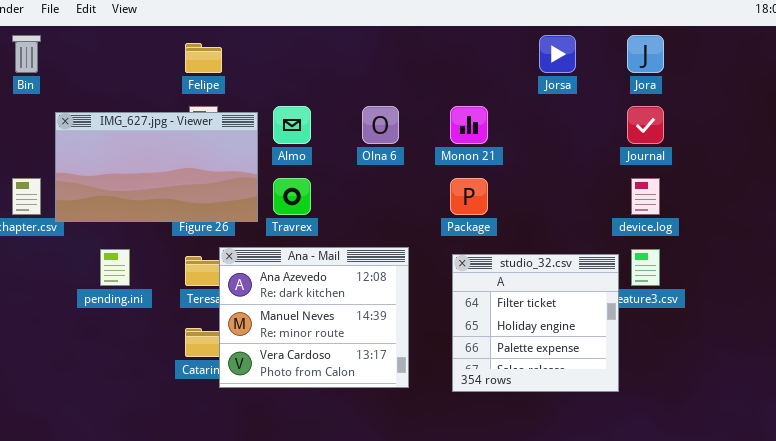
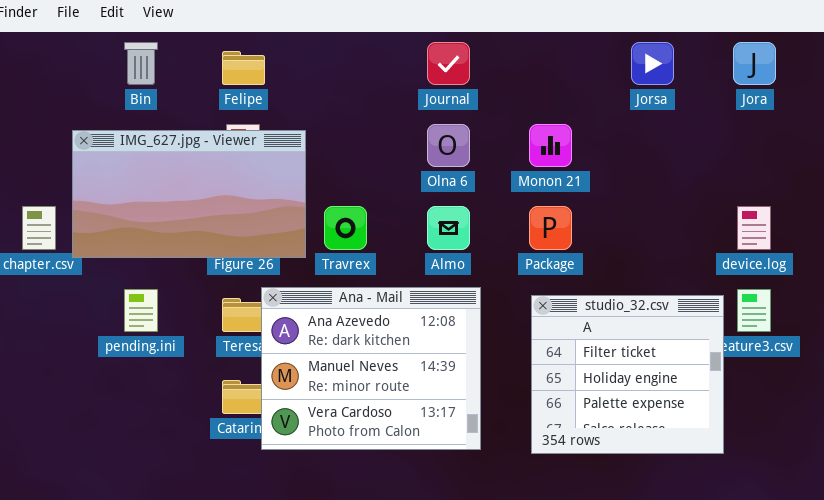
Bin: [12,35,41,73] -> [124,42,158,85], moved
Almo: [273,106,311,144] -> [427,206,470,250], moved
Journal: [627,106,664,144] -> [427,42,470,85], moved

